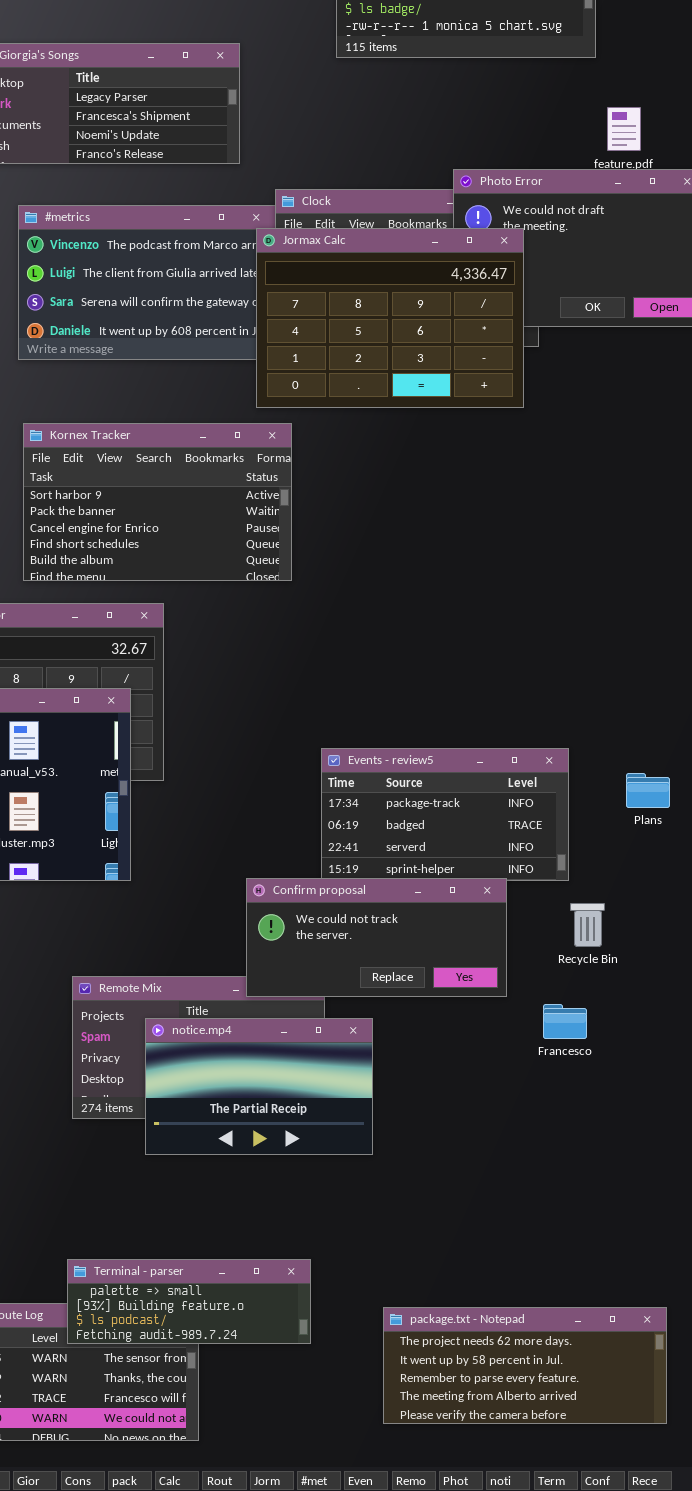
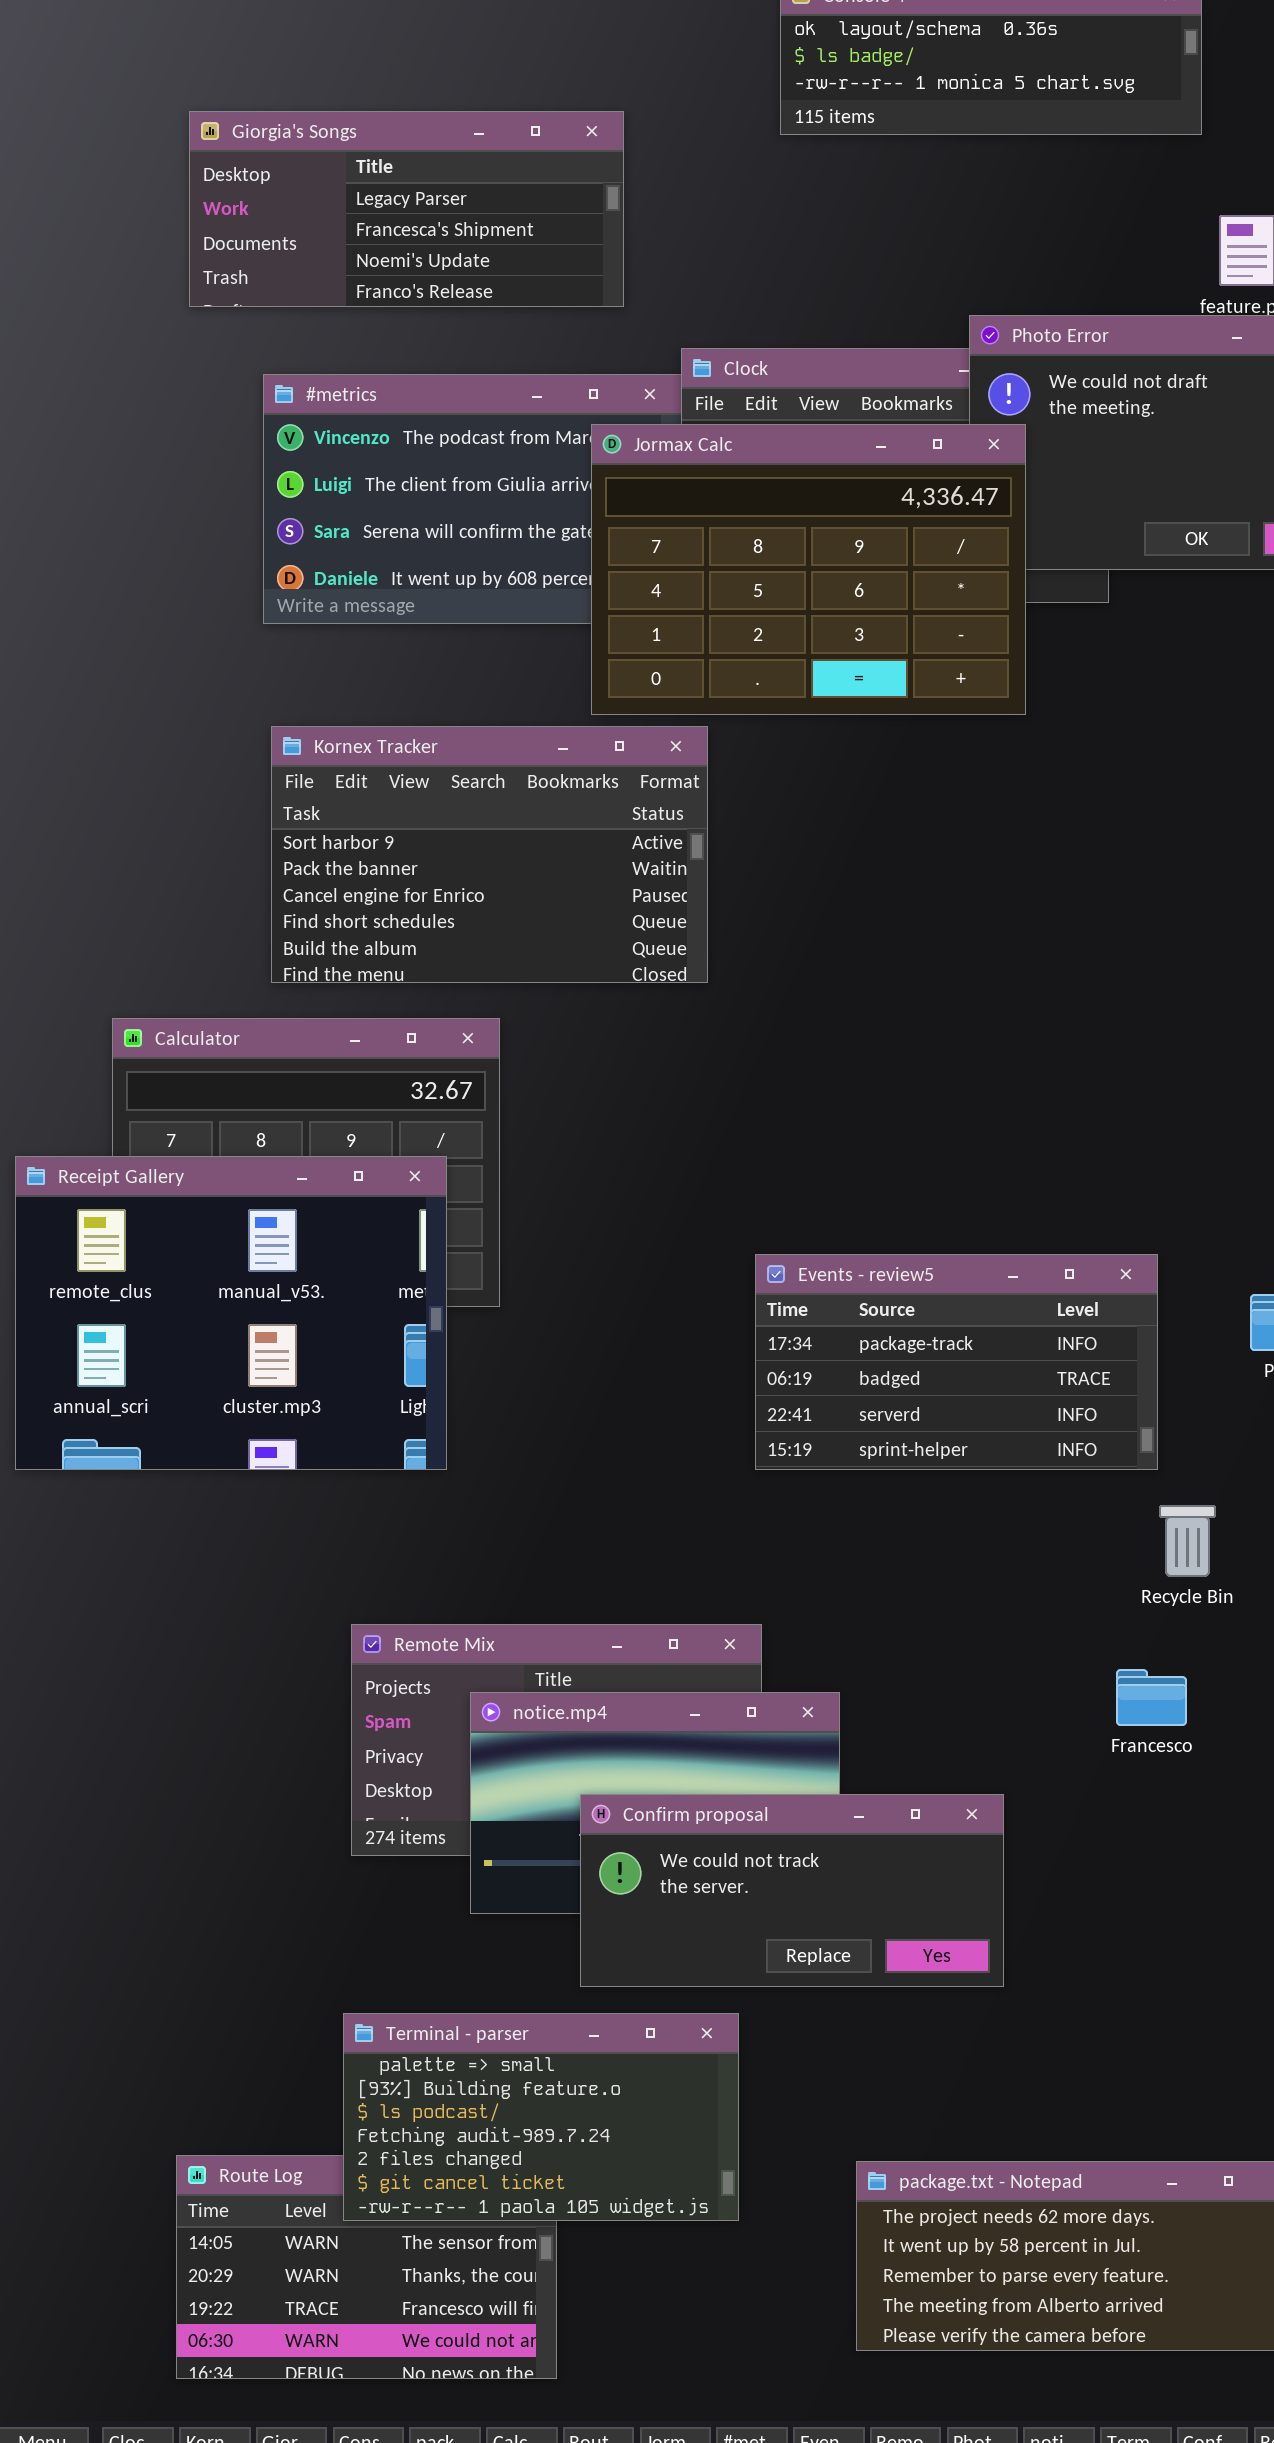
Jormax Calc: [256,228,524,408] -> [591,424,1026,715], moved
Confirm proposal: [246,878,507,997] -> [580,1794,1004,1987], moved
Terminal - parser: [67,1259,311,1344] -> [343,2013,739,2221], resized

